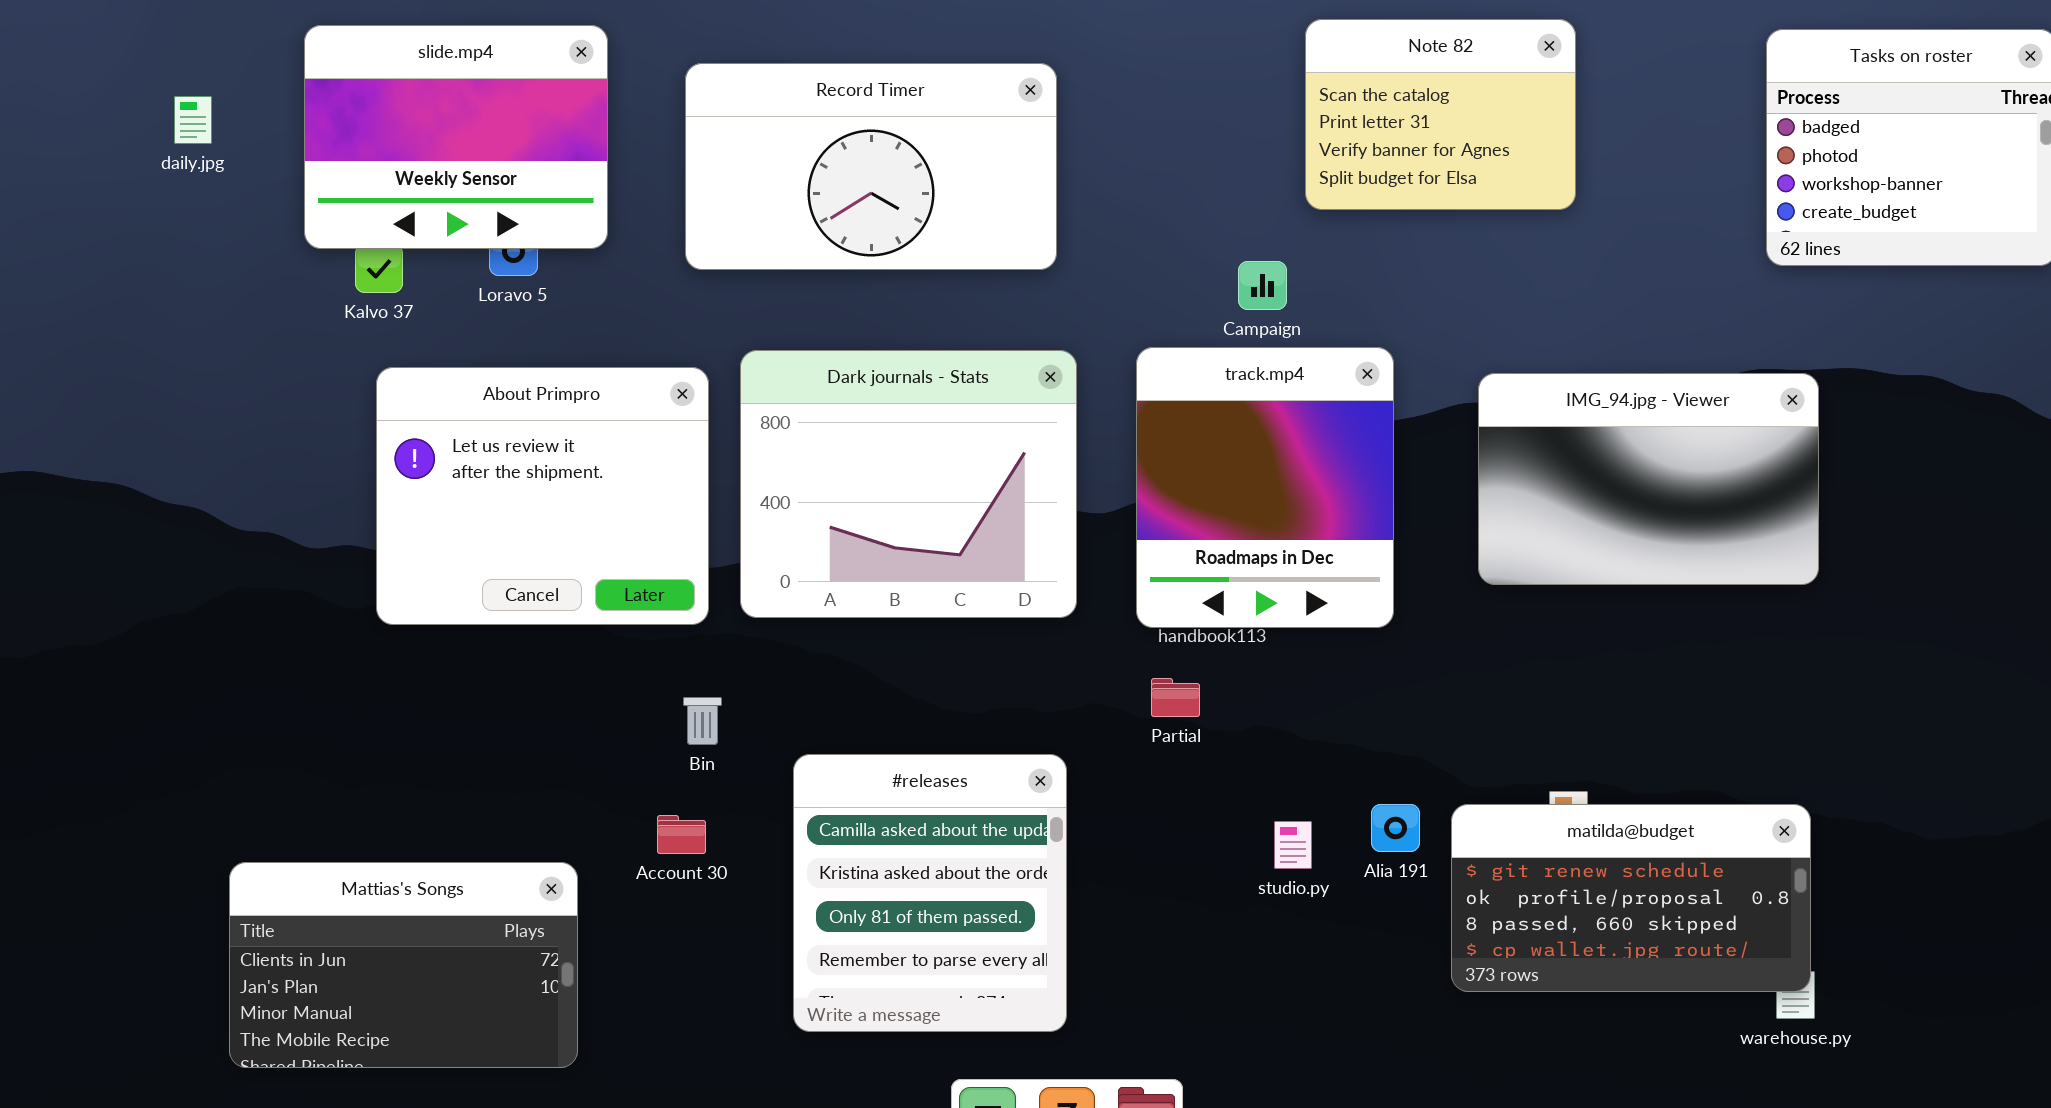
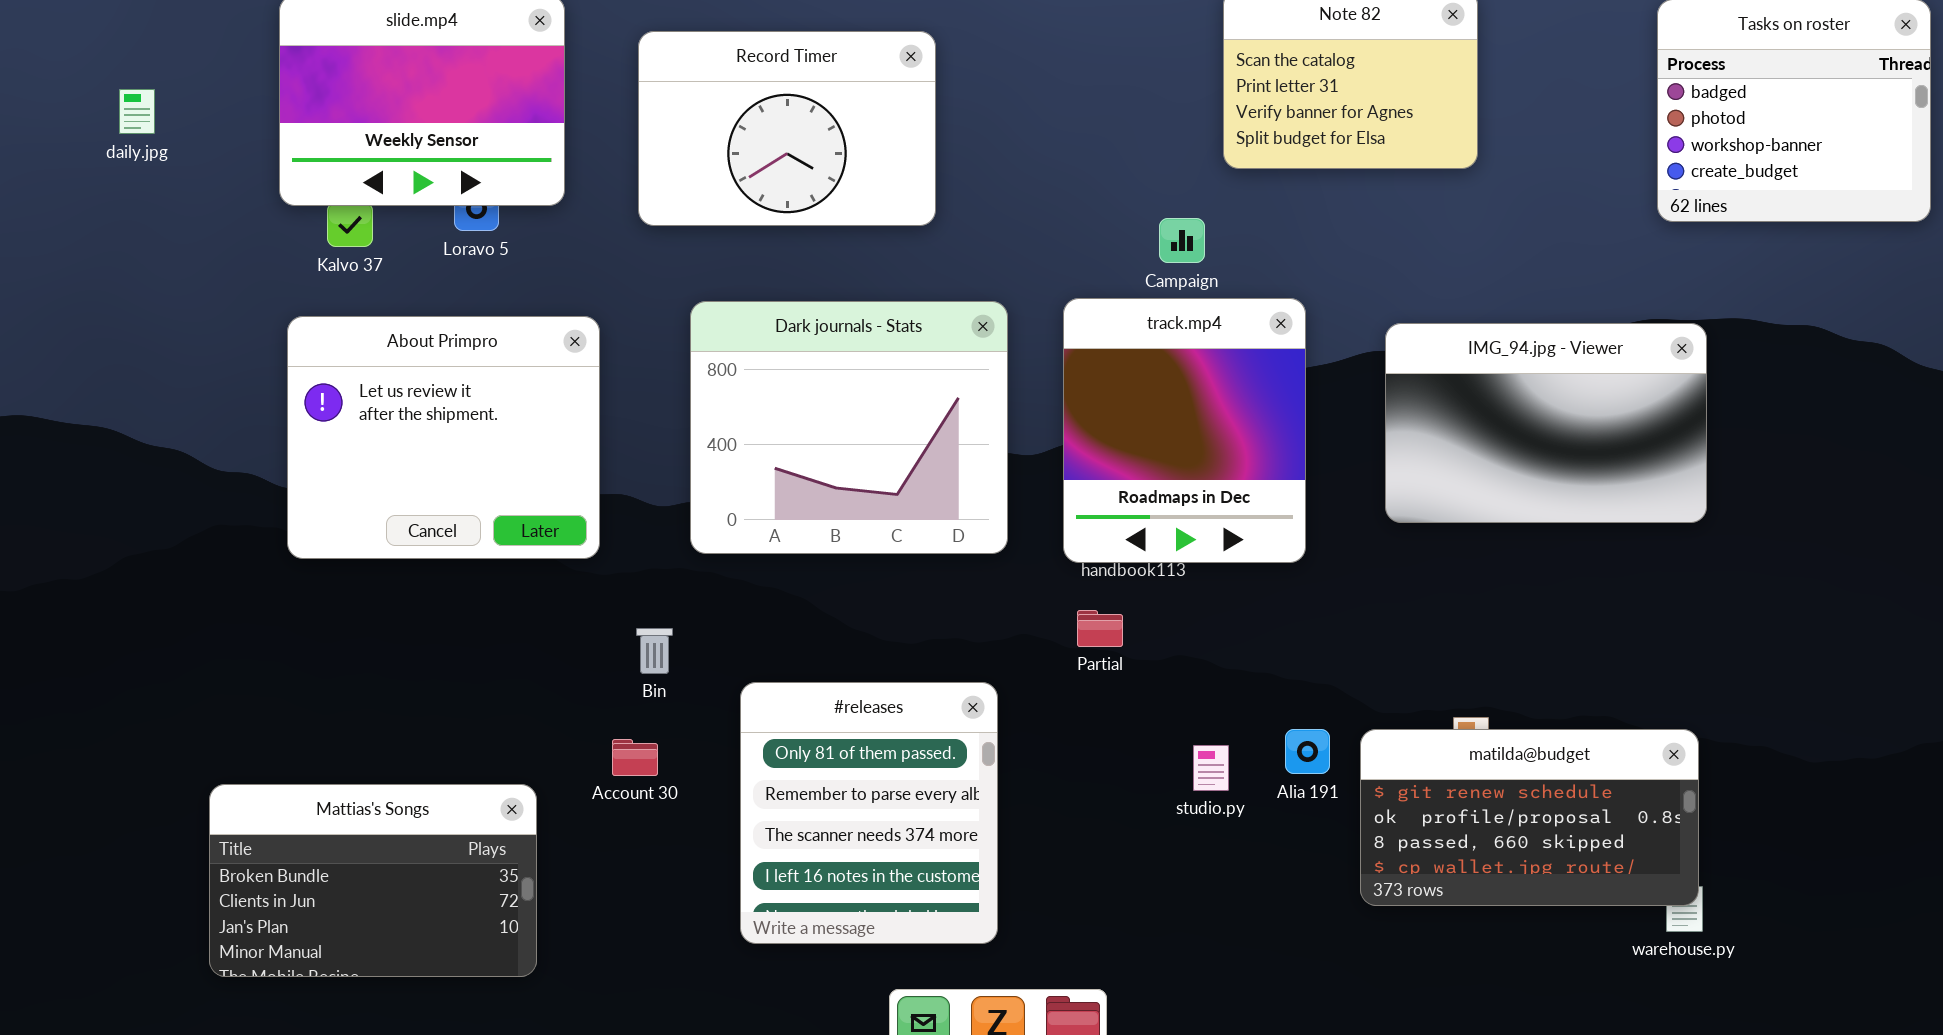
Record Timer: [685,63,1057,270] -> [638,31,936,226], resized
daily.jpg: [174,96,212,144] -> [119,89,155,134], moved
About Primpro: [376,367,709,625] -> [287,316,600,559], moved
#releases: [793,754,1067,1032] -> [740,682,998,944], scrolled down 2 rows
Mattias's Songs: [229,862,578,1068] -> [209,784,537,977], scrolled up 1 row

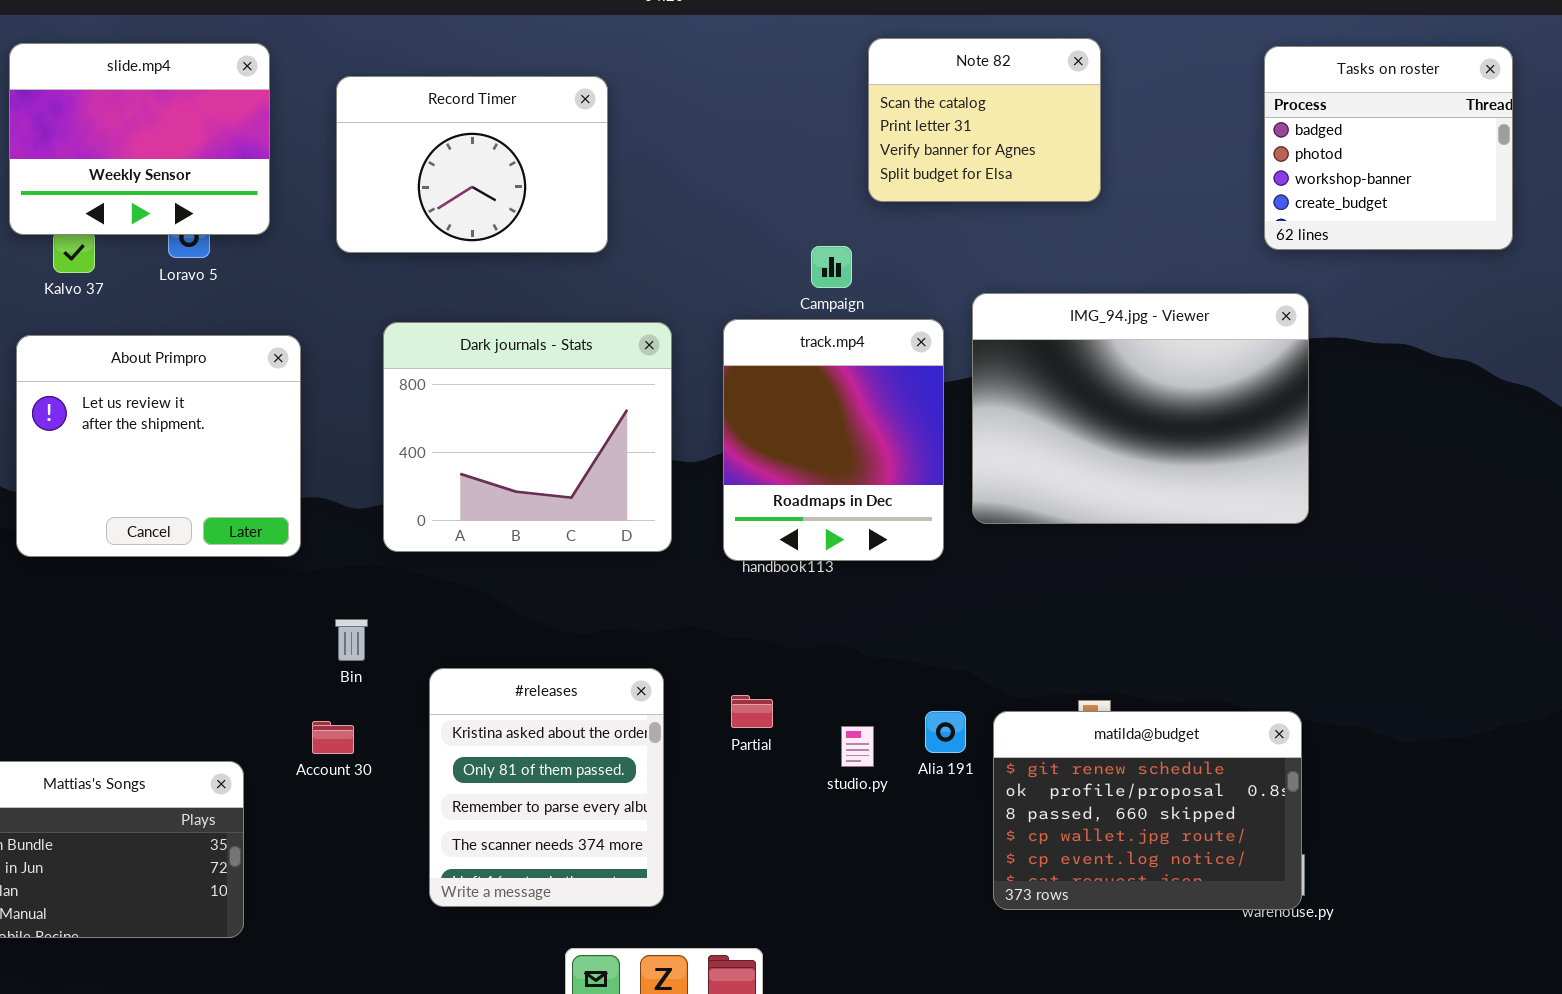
IMG_94.jpg - Viewer: [1385,323,1707,523] -> [972,293,1309,524], resized
Partial: [1077,610,1123,647] -> [731,695,773,728], moved
#releases: [740,682,998,944] -> [429,668,664,907], scrolled up 1 row
matilda@budget: [1360,729,1699,906] -> [993,711,1302,910], resized

